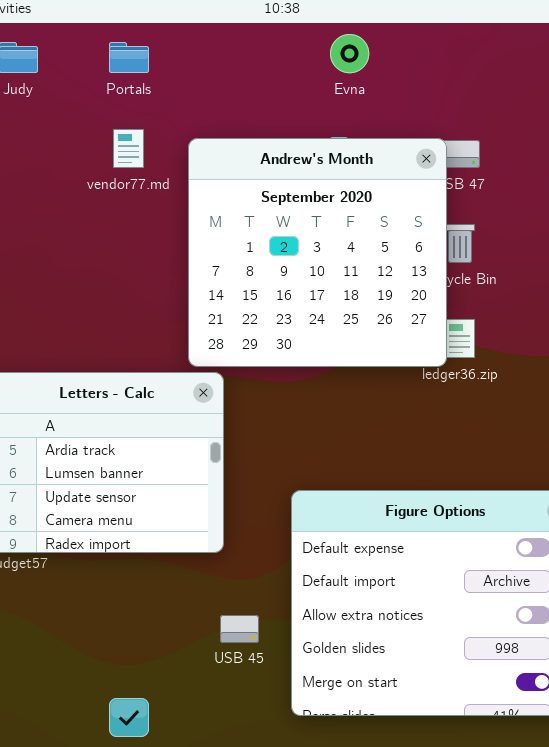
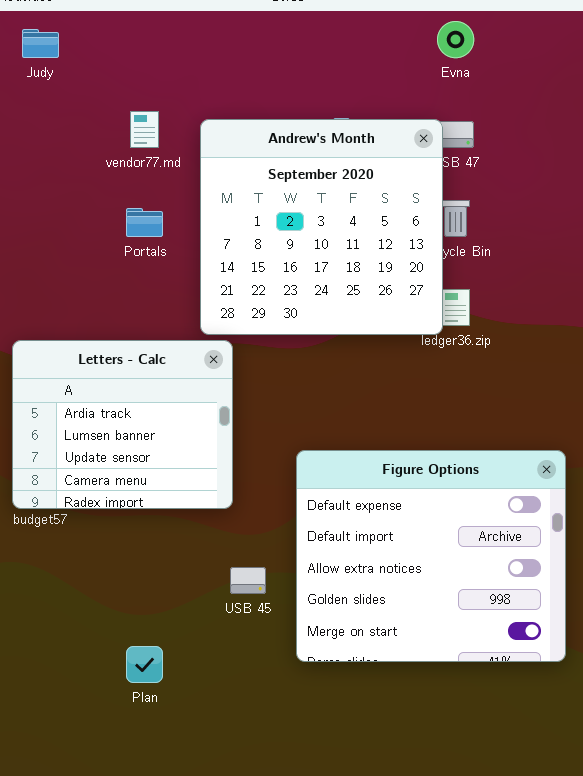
Evna: [330,34,369,73] -> [437,21,474,58], moved
Portals: [109,42,149,73] -> [126,208,163,237], moved

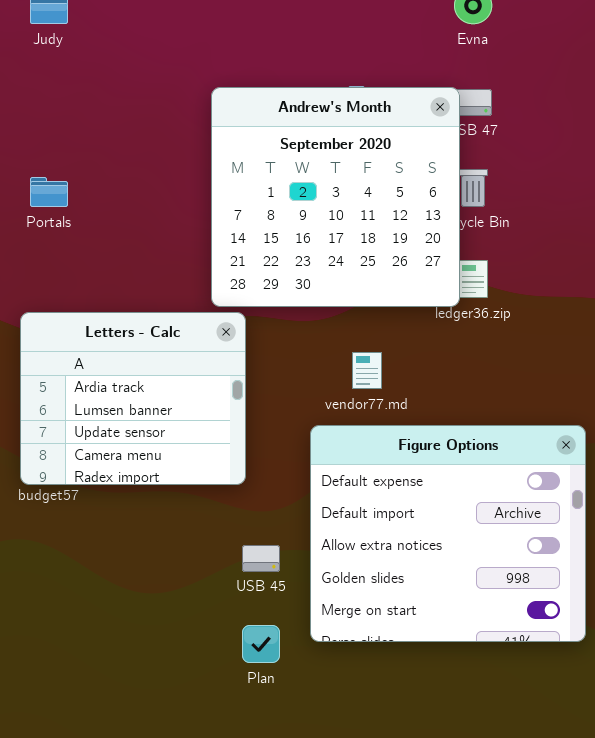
vendor77.md: [130,111,159,148] -> [352,352,382,389], moved
Portals: [126,208,163,237] -> [30,177,68,207], moved
Plan: [126,646,163,683] -> [242,625,280,663], moved

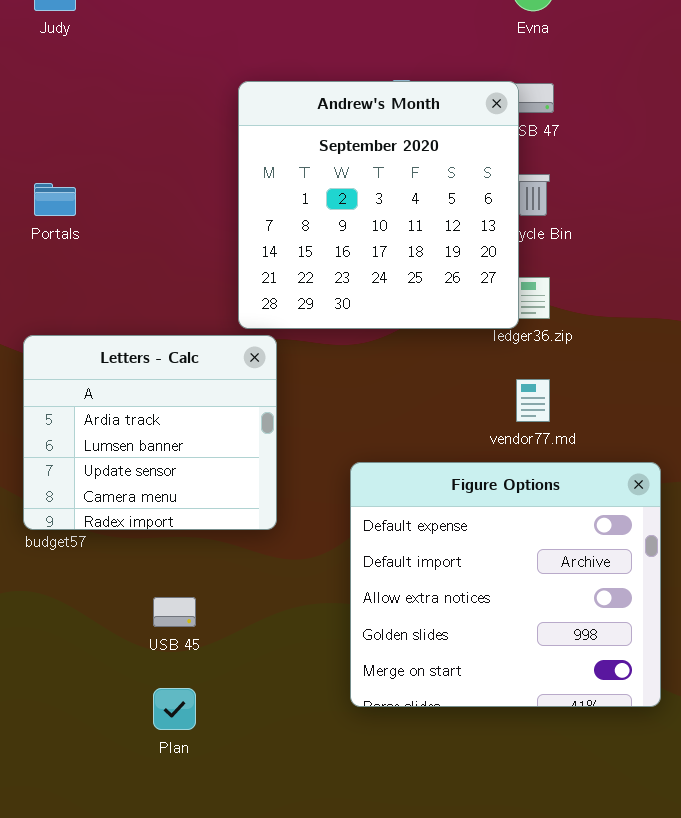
vendor77.md: [352,352,382,389] -> [516,379,550,422], moved
USB 45: [242,545,280,572] -> [153,597,196,627], moved
Plan: [242,625,280,663] -> [153,688,196,730], moved

